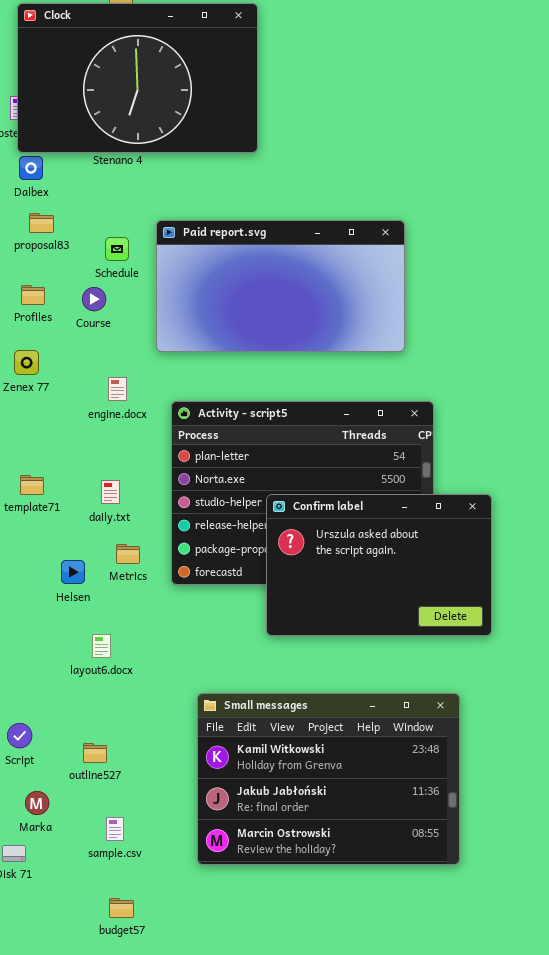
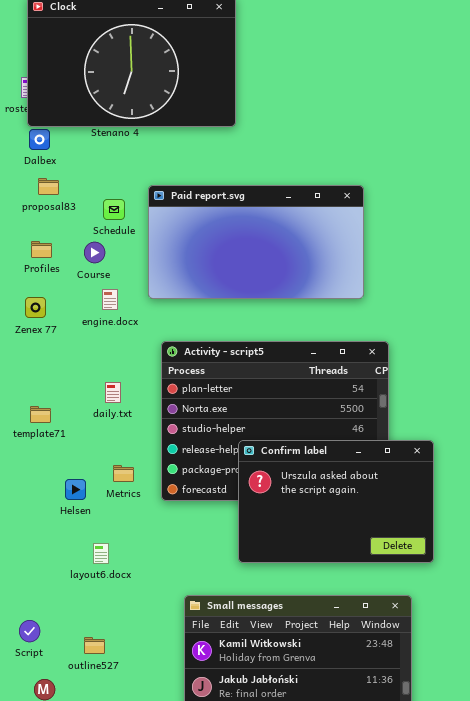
engine.docx: [108,377,127,401] -> [102,289,118,310], moved
daily.txt: [101,480,120,504] -> [105,382,121,403], moved
Confirm label: [266,494,492,636] -> [238,440,434,563], moved

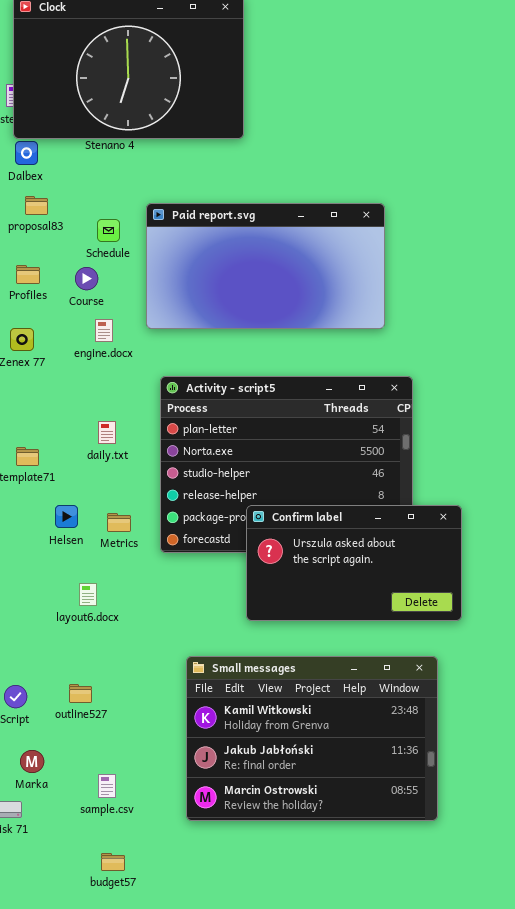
Confirm label: [238,440,434,563] -> [246,505,462,621], resized
Helsen: [65,479,86,500] -> [55,505,78,528], moved
layout6.docx: [93,543,109,564] -> [79,583,97,606], moved
outline527: [84,637,105,654] -> [69,684,92,703], moved

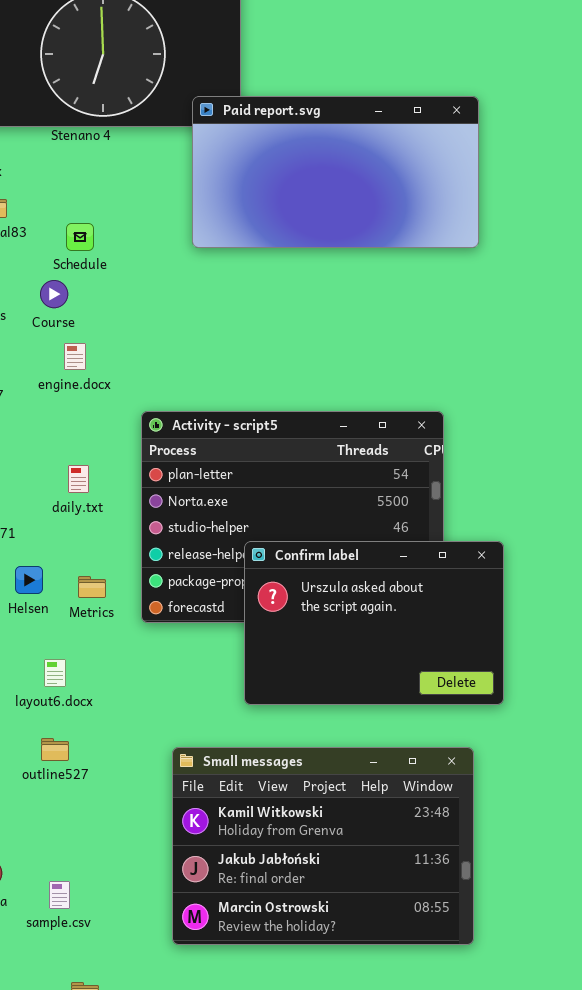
Paid report.svg: [146,203,385,329] -> [192,96,479,248], moved
Confirm label: [246,505,462,621] -> [244,541,504,705], resized
outline527: [69,684,92,703] -> [41,738,69,761], moved
sample.csv: [98,774,116,798] -> [49,881,70,909], moved

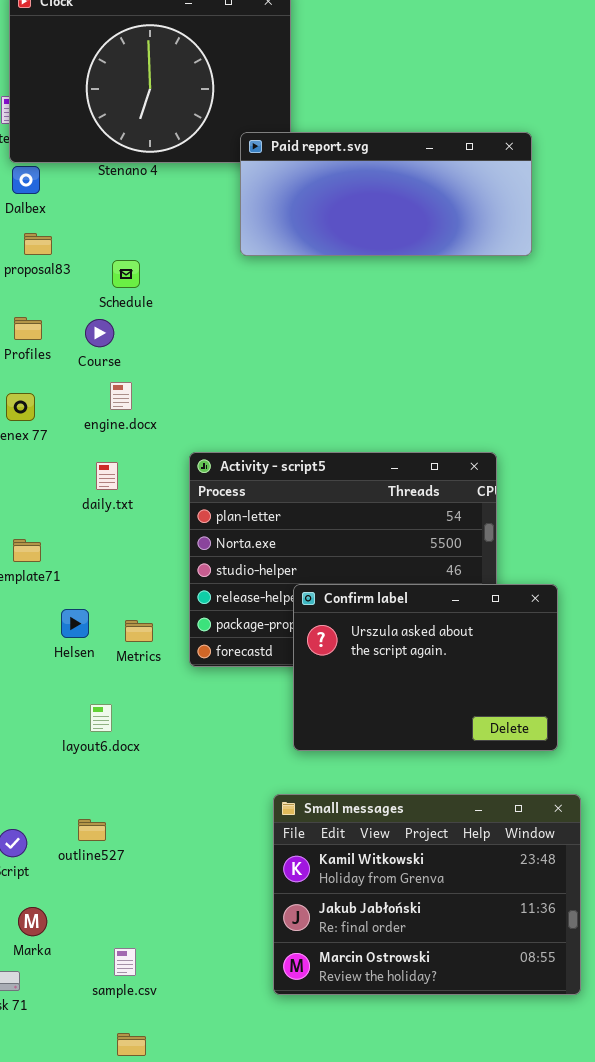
Paid report.svg: [192,96,479,248] -> [240,132,532,256], resized
daily.txt: [68,465,89,493] -> [96,462,118,490], moved
outline527: [41,738,69,761] -> [78,819,106,841], moved
Small messages: [172,747,474,945] -> [273,794,581,995], moved
sample.csv: [49,881,70,909] -> [114,948,136,976], moved

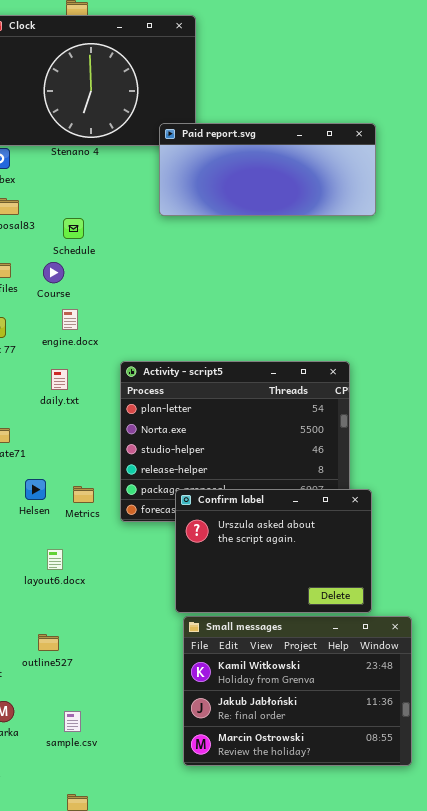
Confirm label: [293,584,558,751] -> [175,489,372,613], moved
sample.csv: [114,948,136,976] -> [64,711,81,732], moved

